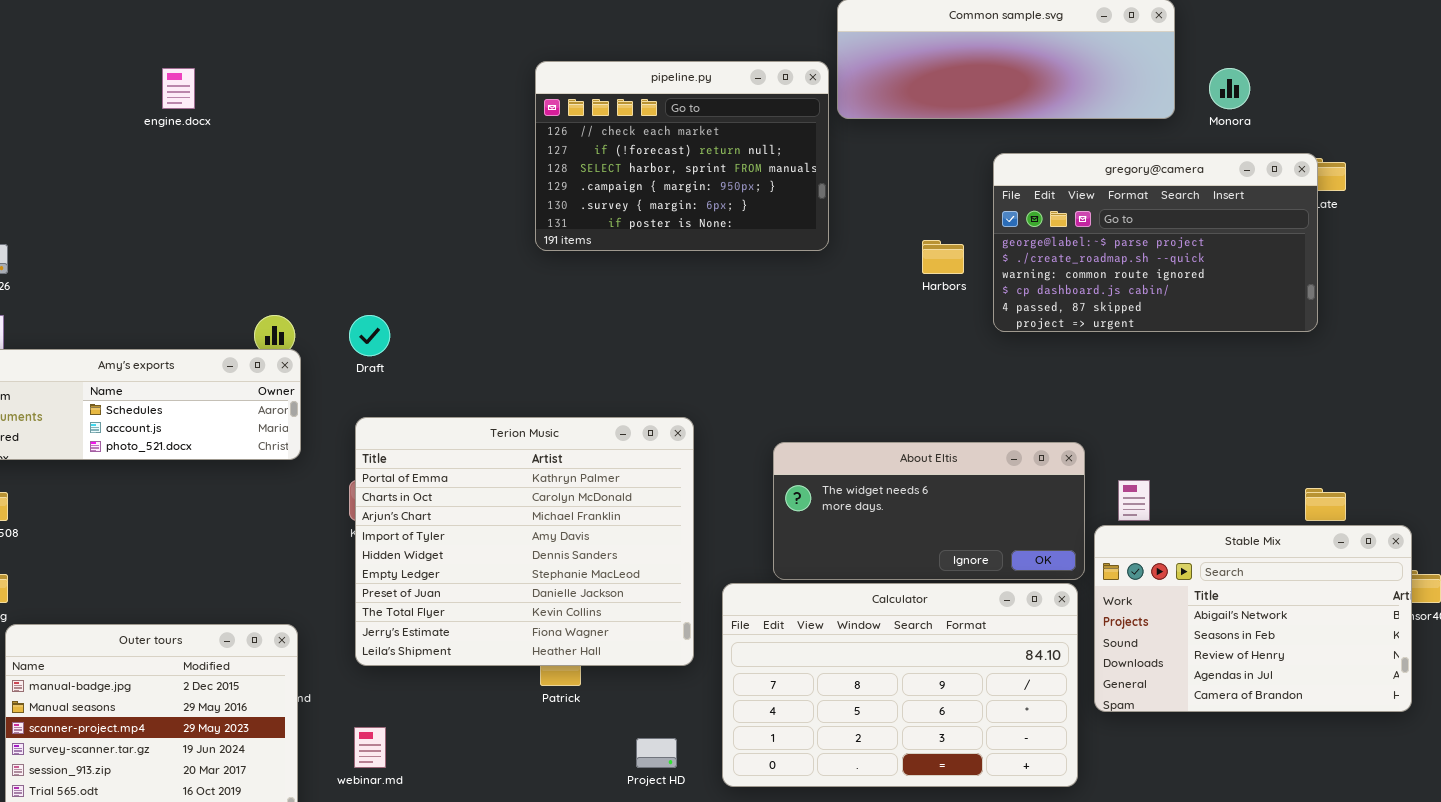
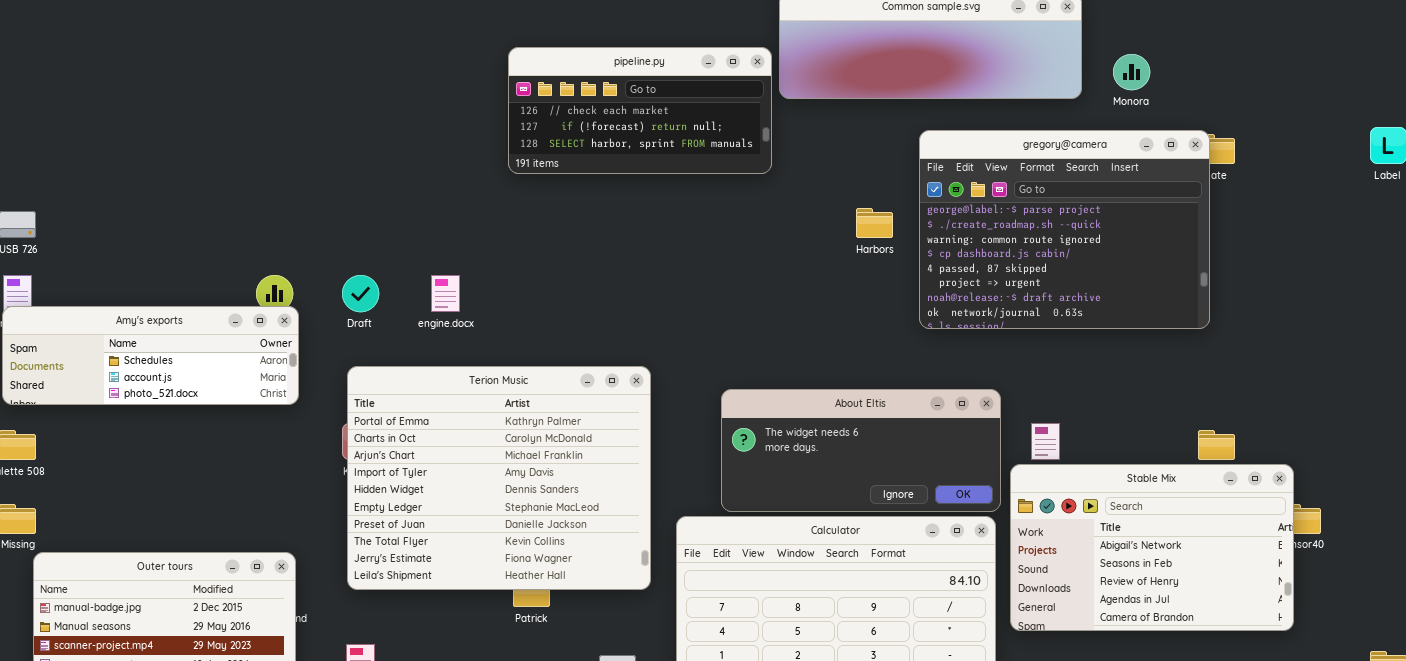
pipeline.py: [535,61,829,251] -> [508,47,772,174], resized
engine.docx: [162,68,195,109] -> [431,275,460,312], moved
gregory@camera: [993,153,1318,332] -> [919,130,1210,329], resized

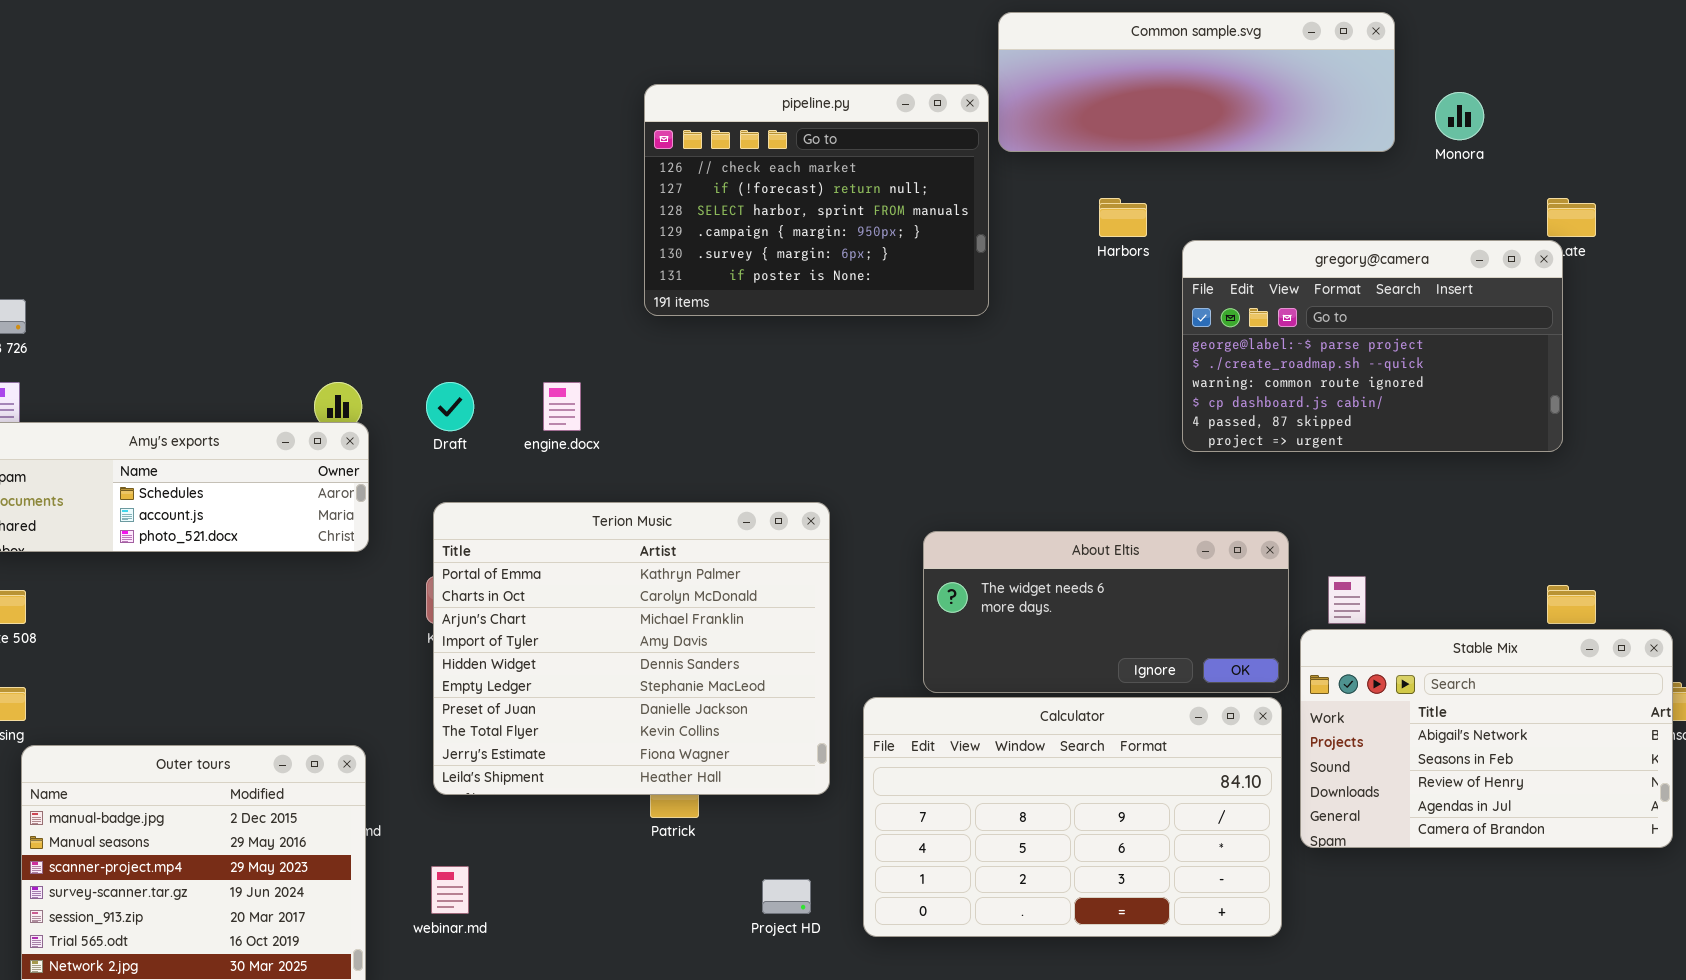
pipeline.py: [508,47,772,174] -> [644,84,989,316], resized
gregory@camera: [919,130,1210,329] -> [1182,240,1563,452], resized
Harbors: [856,208,893,238] -> [1099,198,1147,237], moved

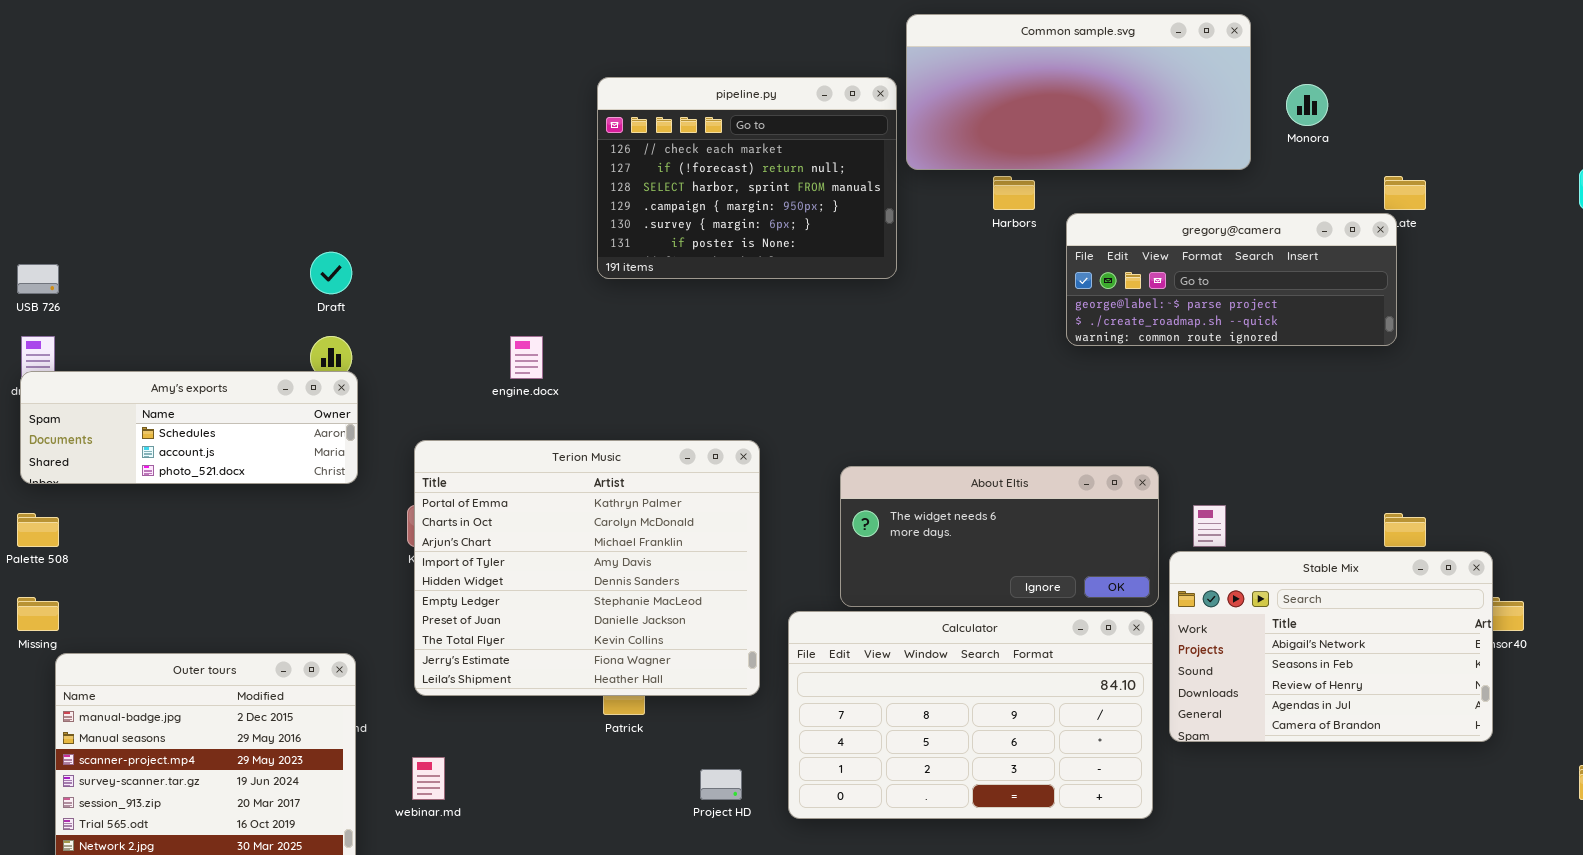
Common sample.svg: [998,12,1395,152] -> [906,14,1251,170], resized
gregory@camera: [1182,240,1563,452] -> [1066,213,1397,346], resized
Draft: [426,382,474,431] -> [310,252,352,294], moved

